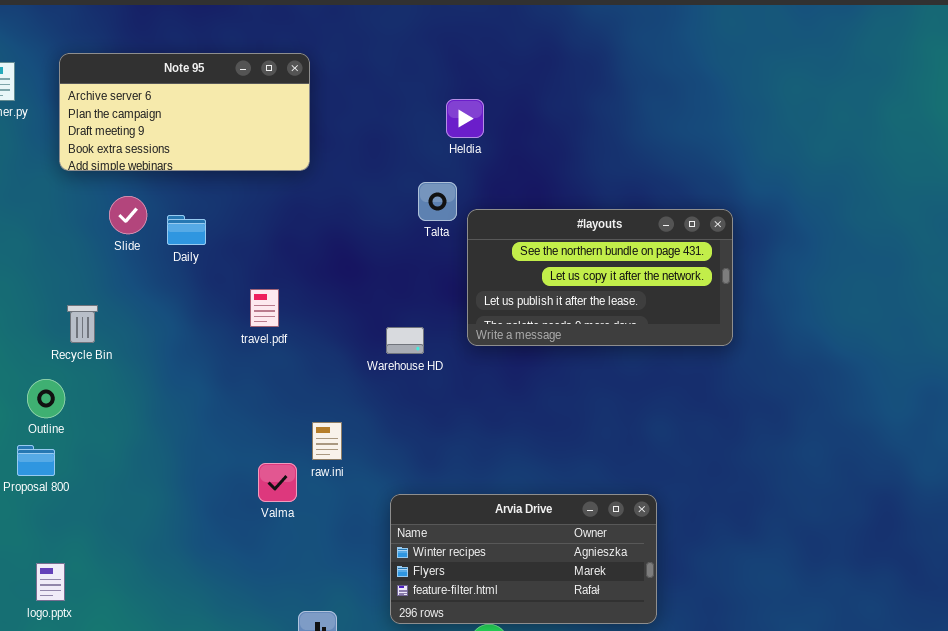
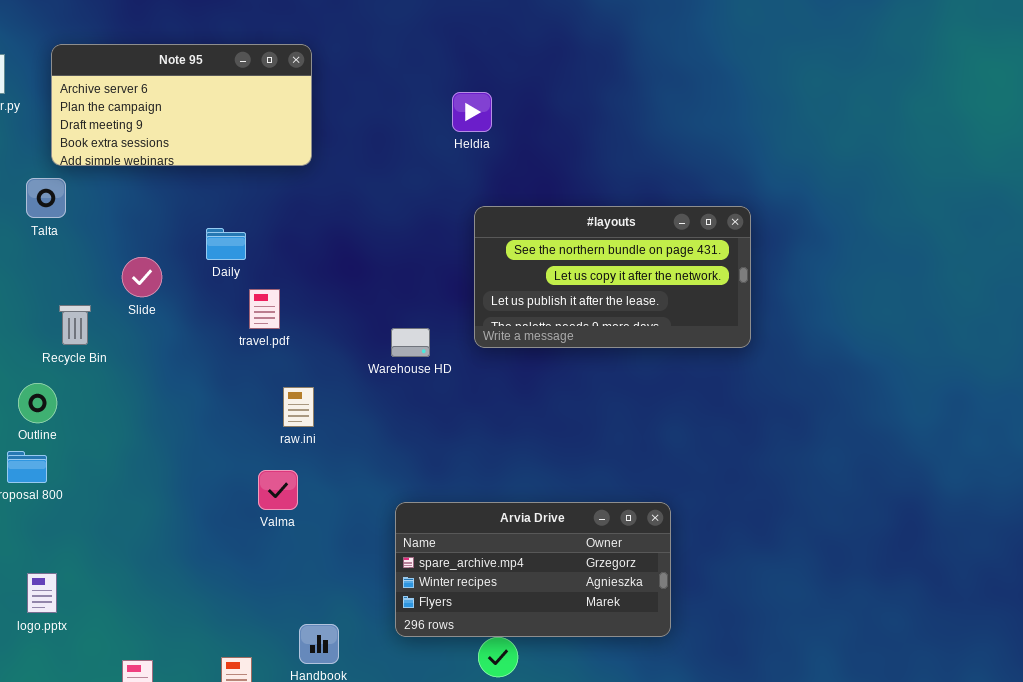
Talta: [418,182,457,221] -> [26,178,66,218], moved
Slide: [109,196,147,234] -> [122,257,162,297], moved
Daily: [167,215,206,245] -> [206,228,246,260], moved
raw.ini: [312,422,342,460] -> [283,387,314,427], moved
Arvia Drive: [390,494,657,624] -> [395,502,671,637], scrolled up 1 row

